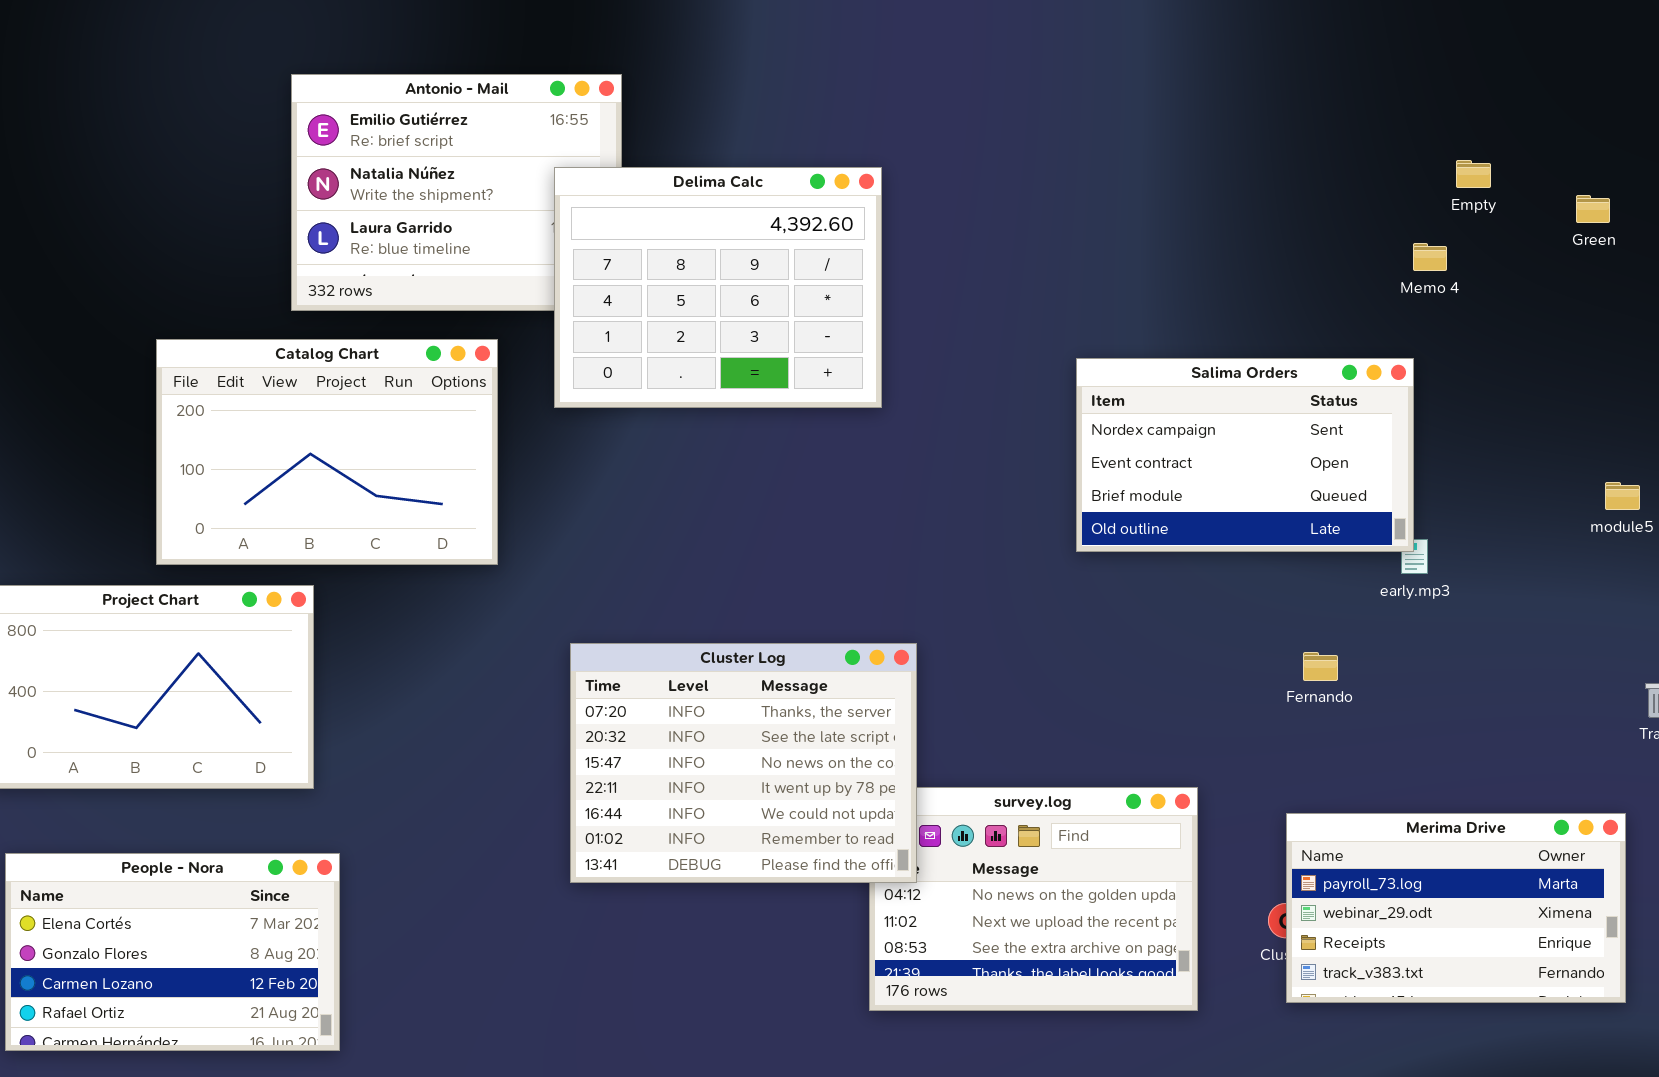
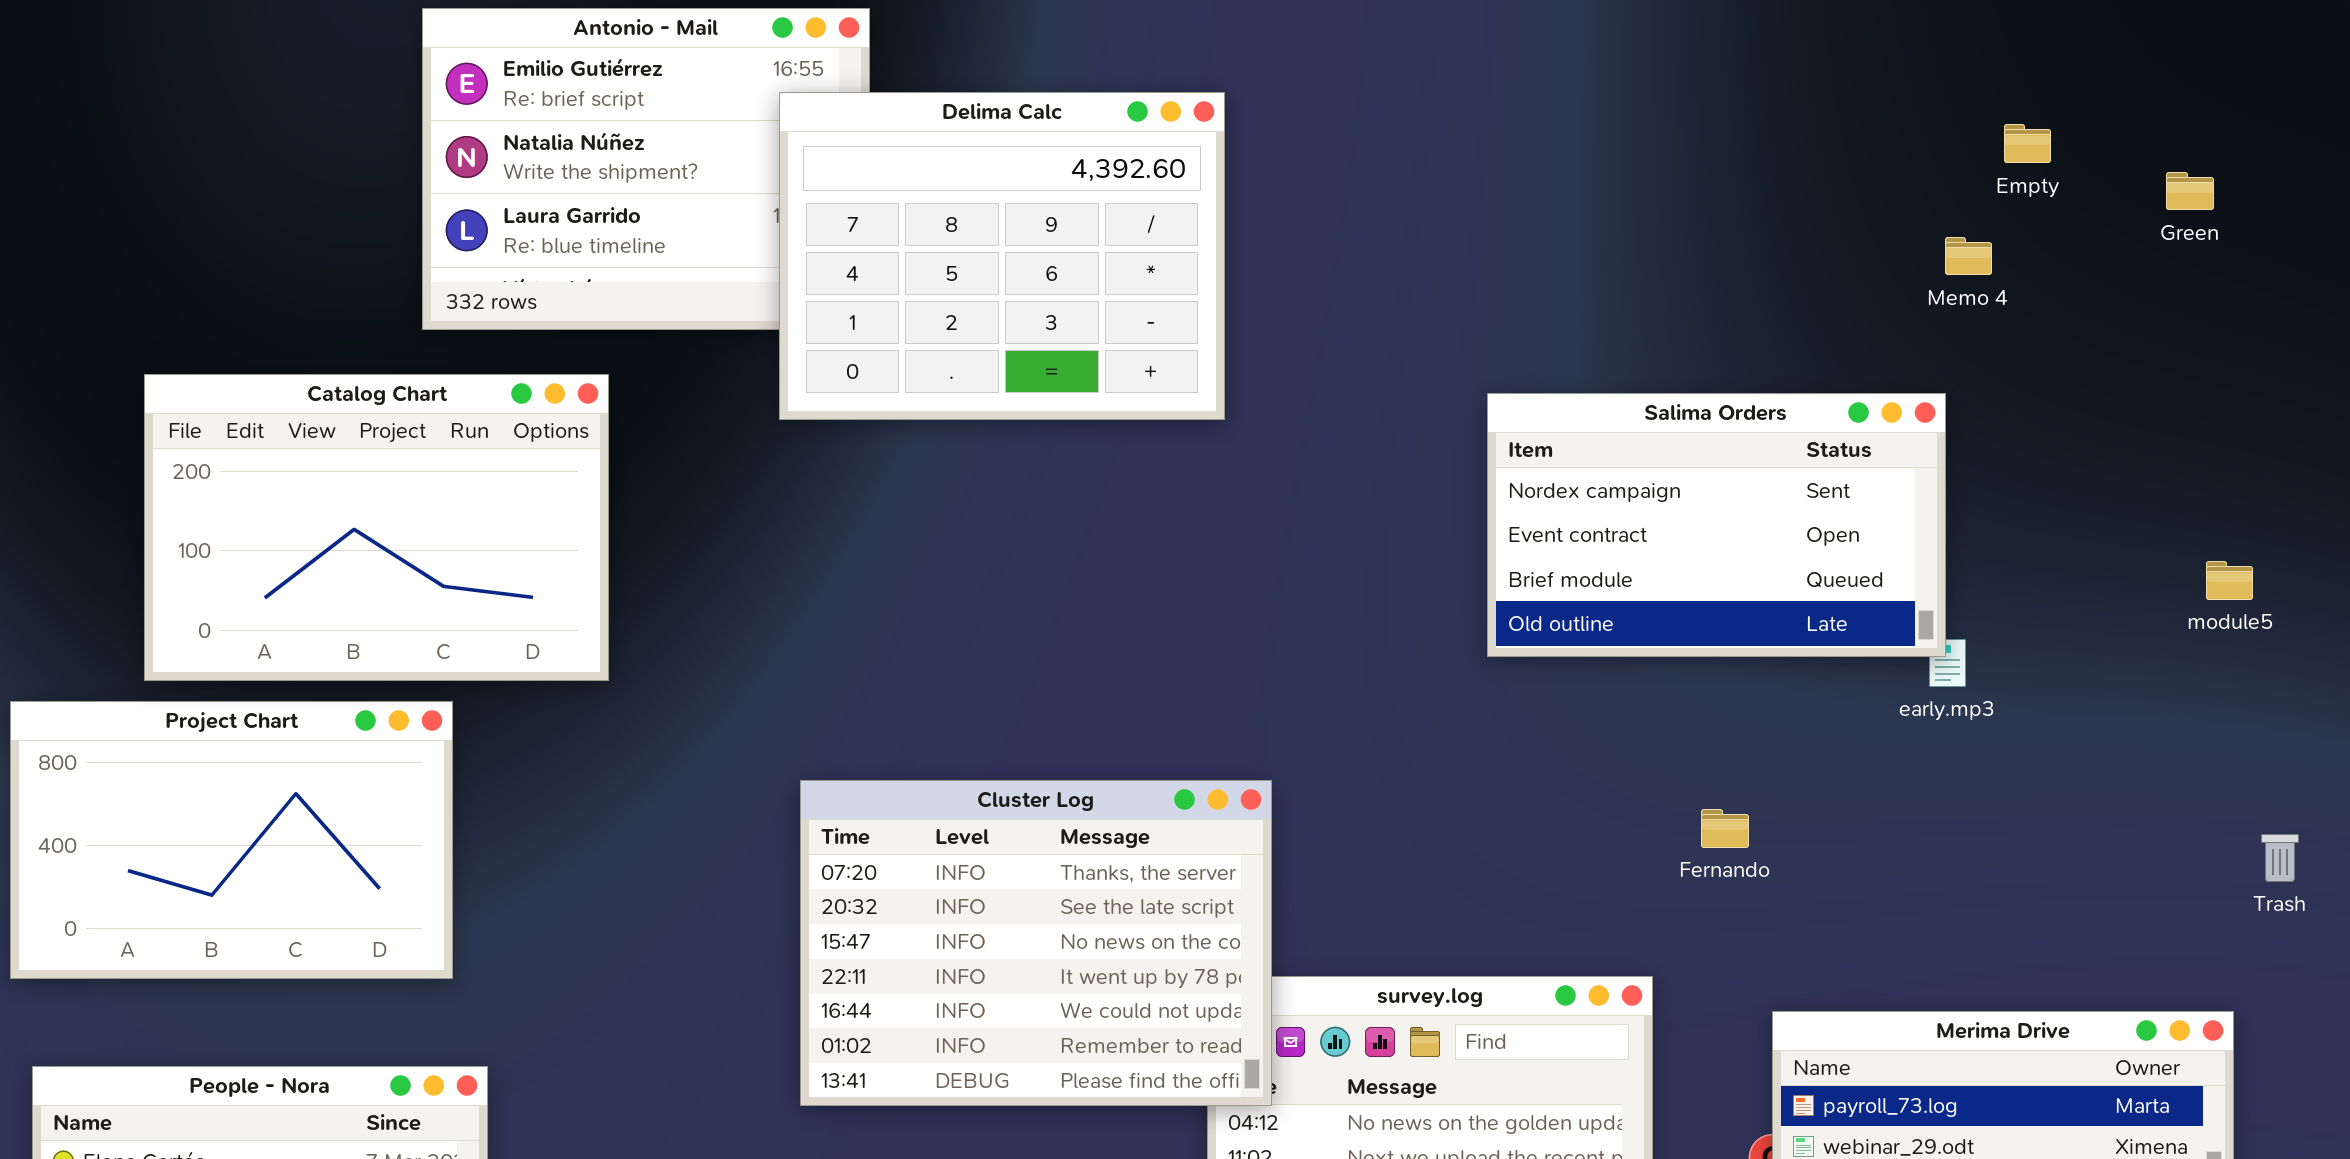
Delima Calc: [554,167,882,408] -> [779,92,1225,420], moved
Catalog Chart: [156,339,498,565] -> [144,374,609,681], moved
Fernando: [1303,652,1338,681] -> [1701,809,1749,848], moved

